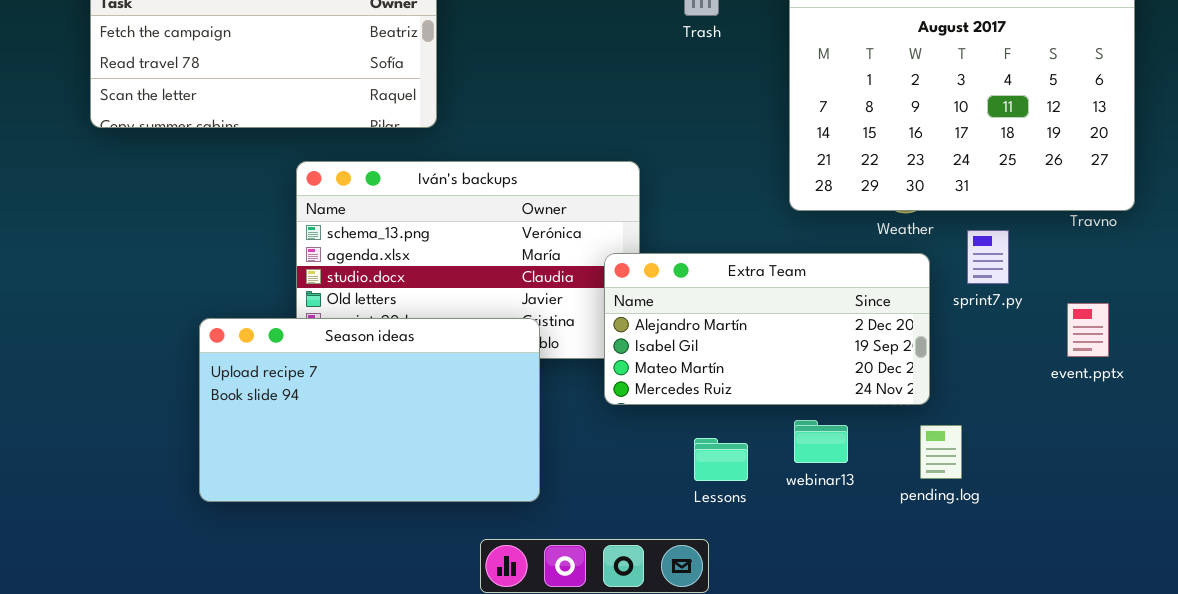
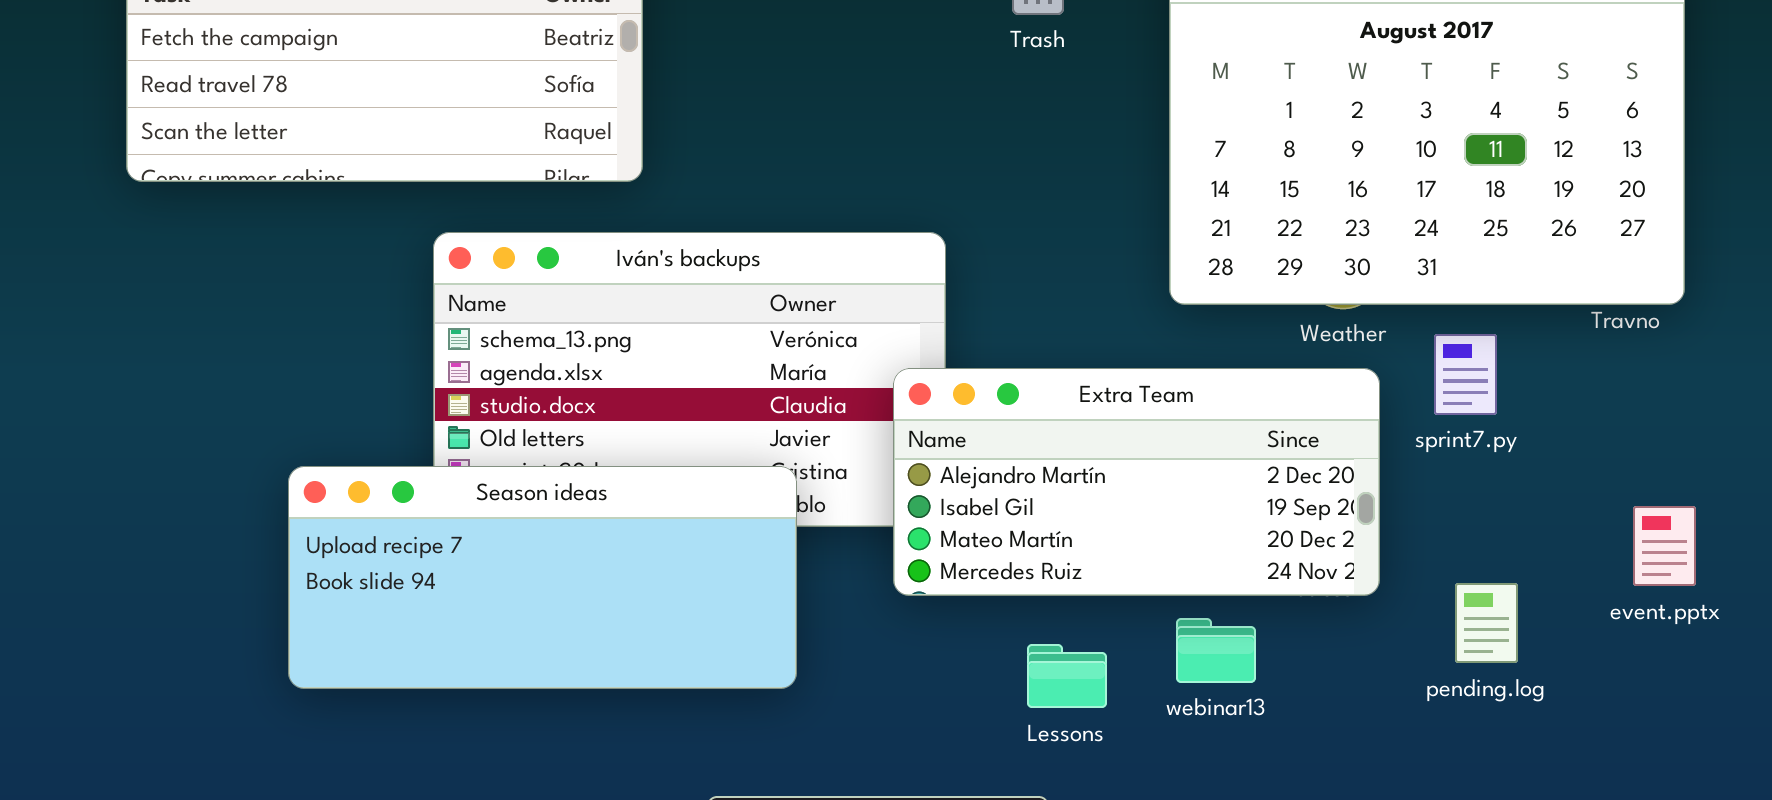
event.pptx: [1067,303,1109,357] -> [1633,506,1696,586], moved
Season ideas: [199,318,540,502] -> [288,466,797,689], resized
pending.log: [920,425,962,479] -> [1455,583,1518,663], moved

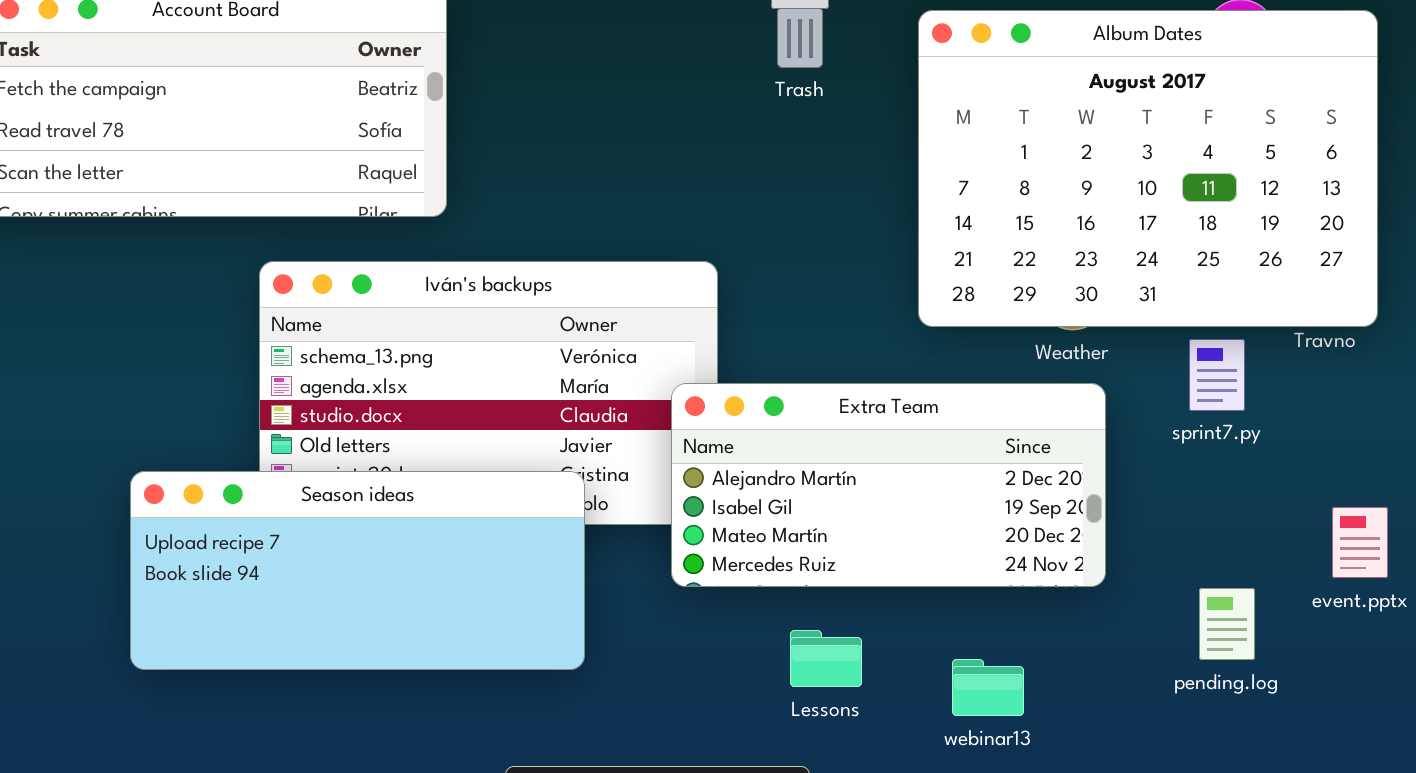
sprint7.py: [1434,334,1497,415] -> [1189,339,1245,411], moved
pending.log: [1455,583,1518,663] -> [1199,588,1255,660], moved
webinar13: [1176,618,1256,683] -> [952,659,1024,716], moved

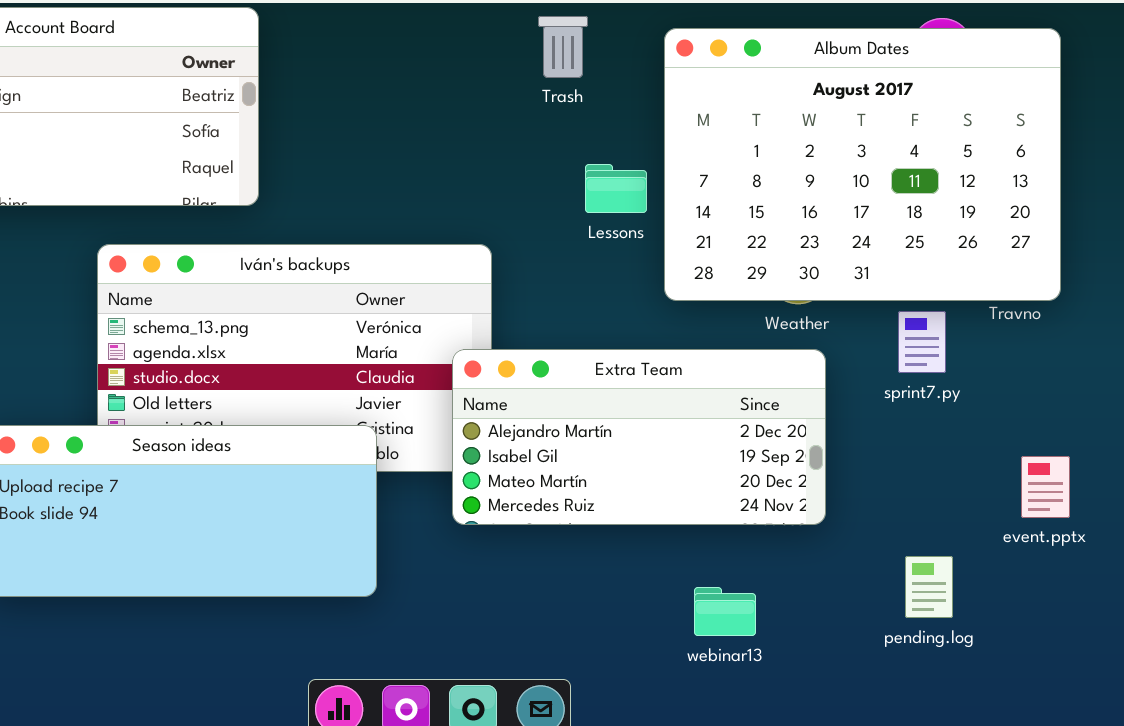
pending.log: [1199,588,1255,660] -> [905,556,953,618], moved
Lessons: [790,630,862,687] -> [585,164,647,213], moved

